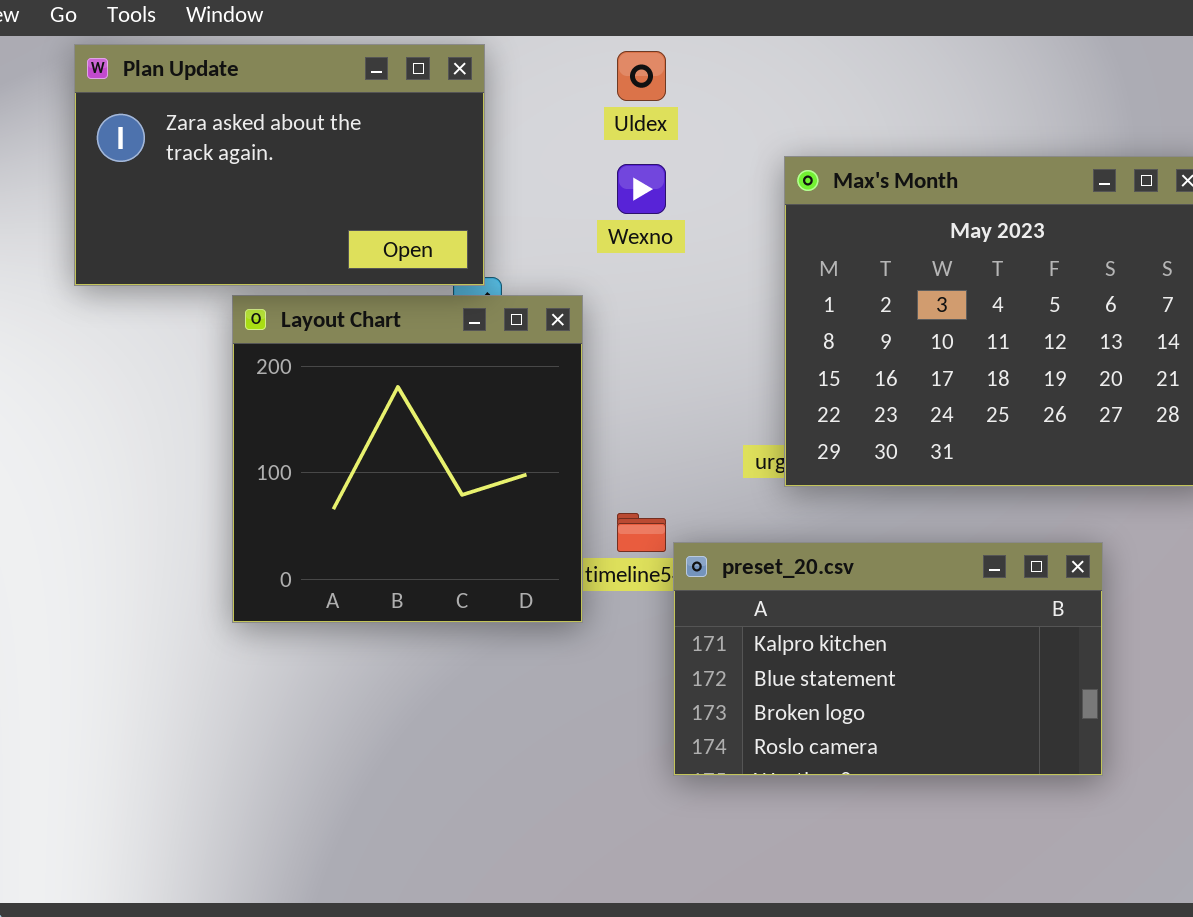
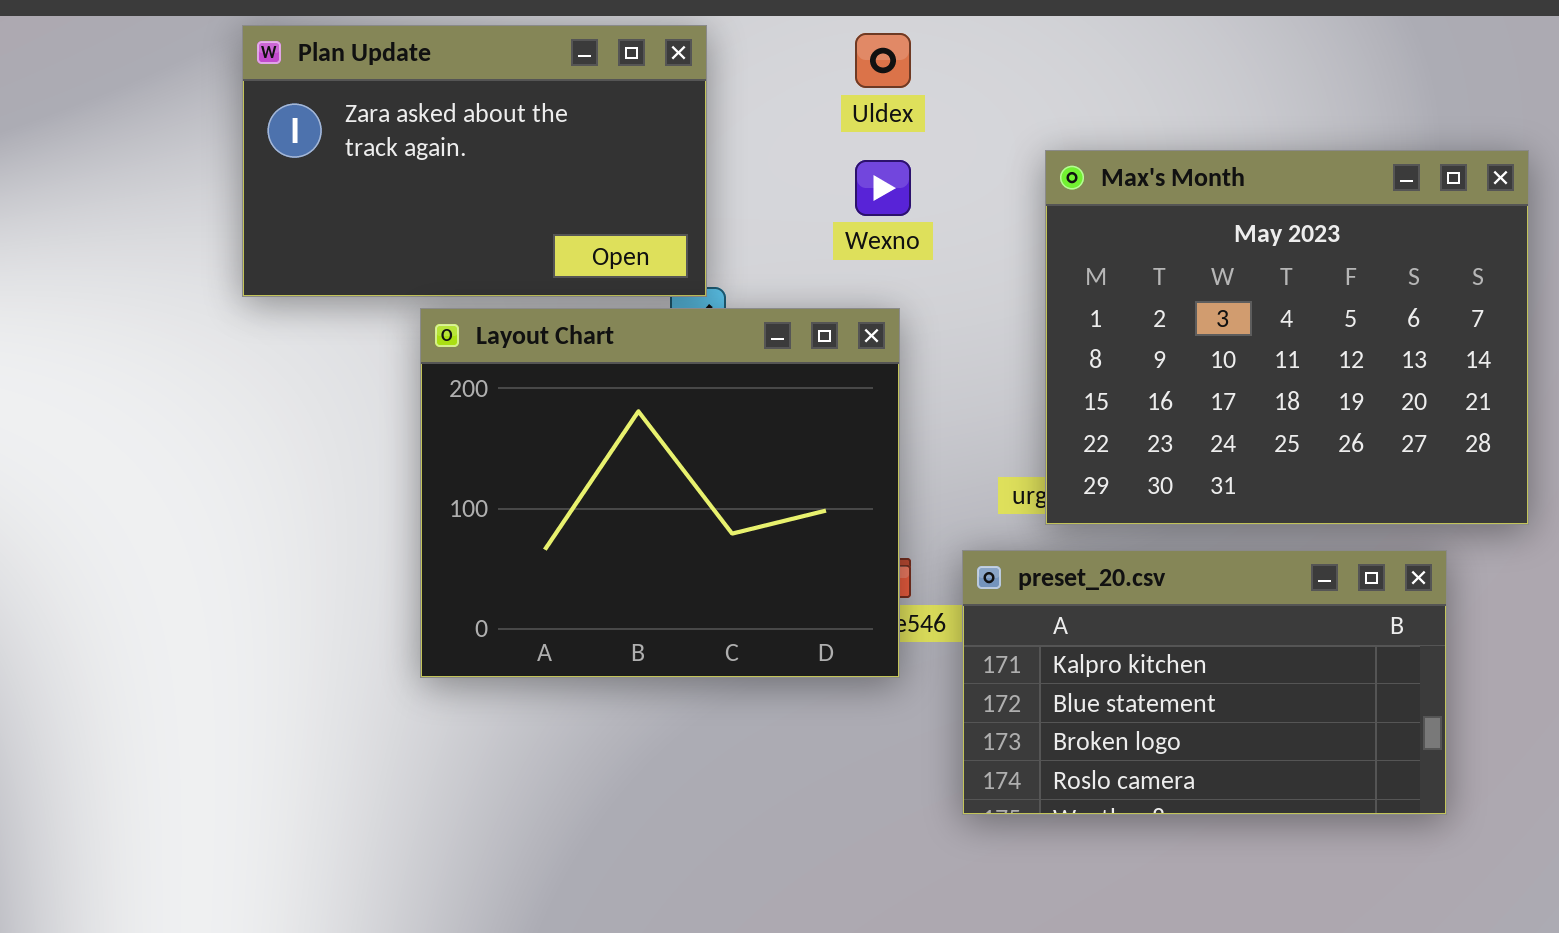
Layout Chart: [232,295,583,623] -> [420,308,900,678], resized
preset_20.csv: [673,542,1103,776] -> [962,550,1447,815], moved

